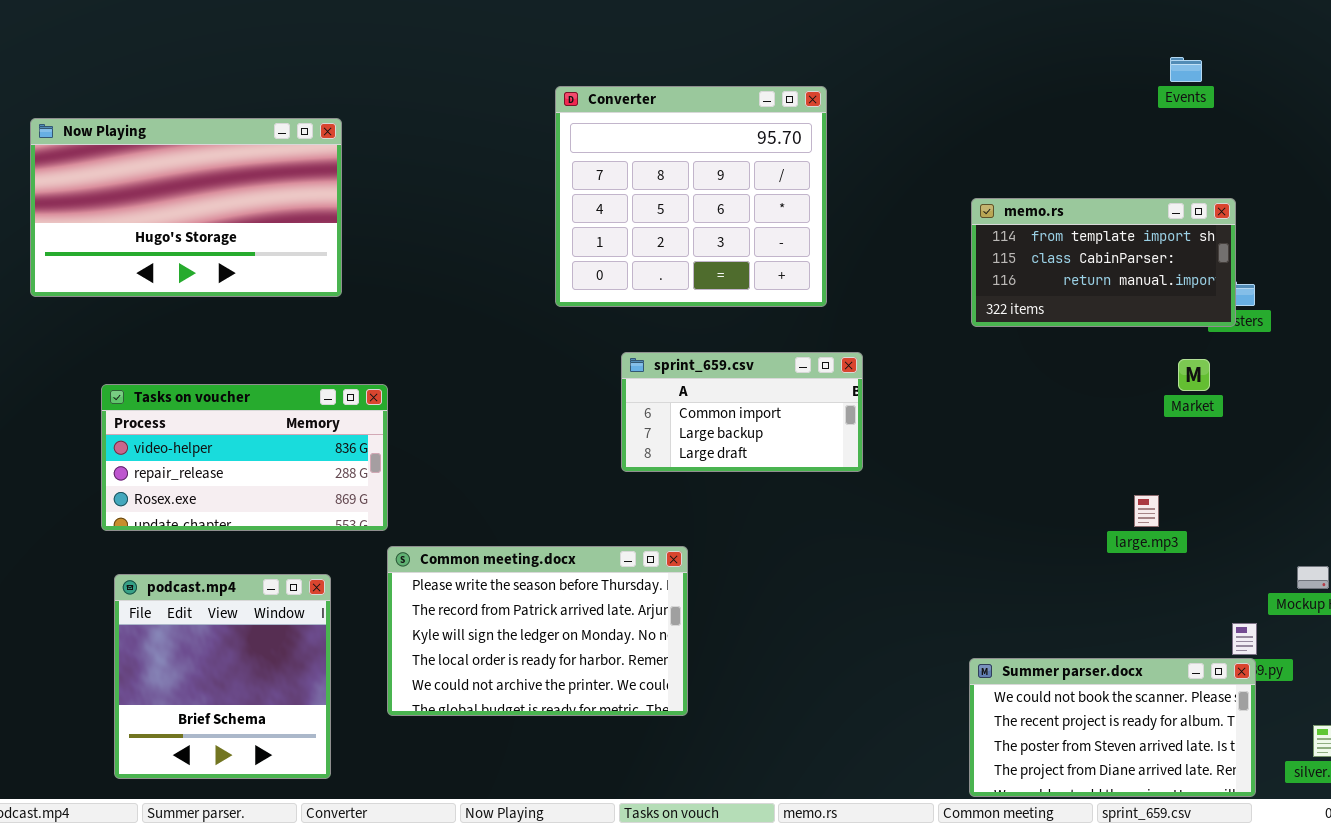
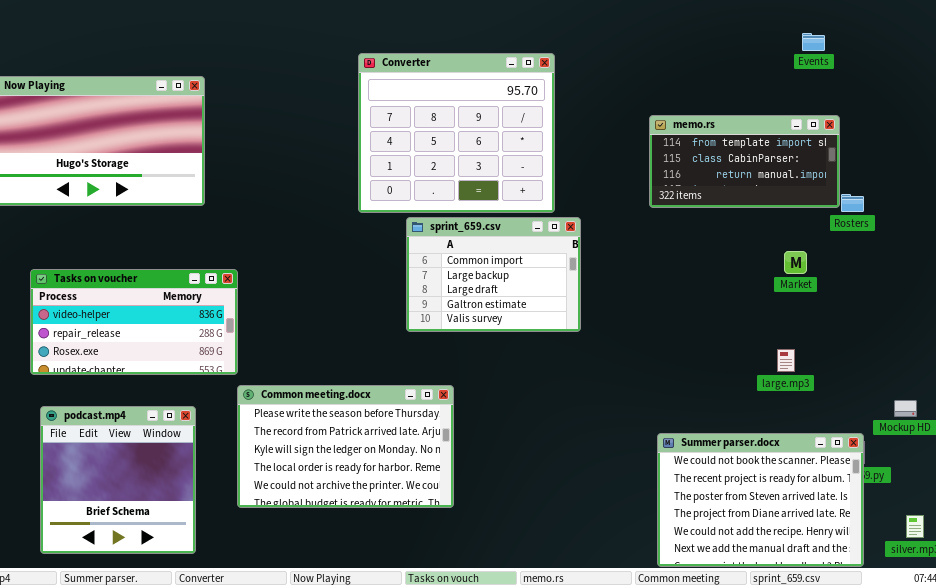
memo.rs: [971,198,1236,327] -> [649,115,840,208], moved
sprint_659.csv: [621,352,863,472] -> [406,217,581,332], resized
Market: [1178,359,1210,391] -> [784,251,807,274], moved
Summer parser.docx: [969,658,1256,797] -> [657,433,864,567], resized

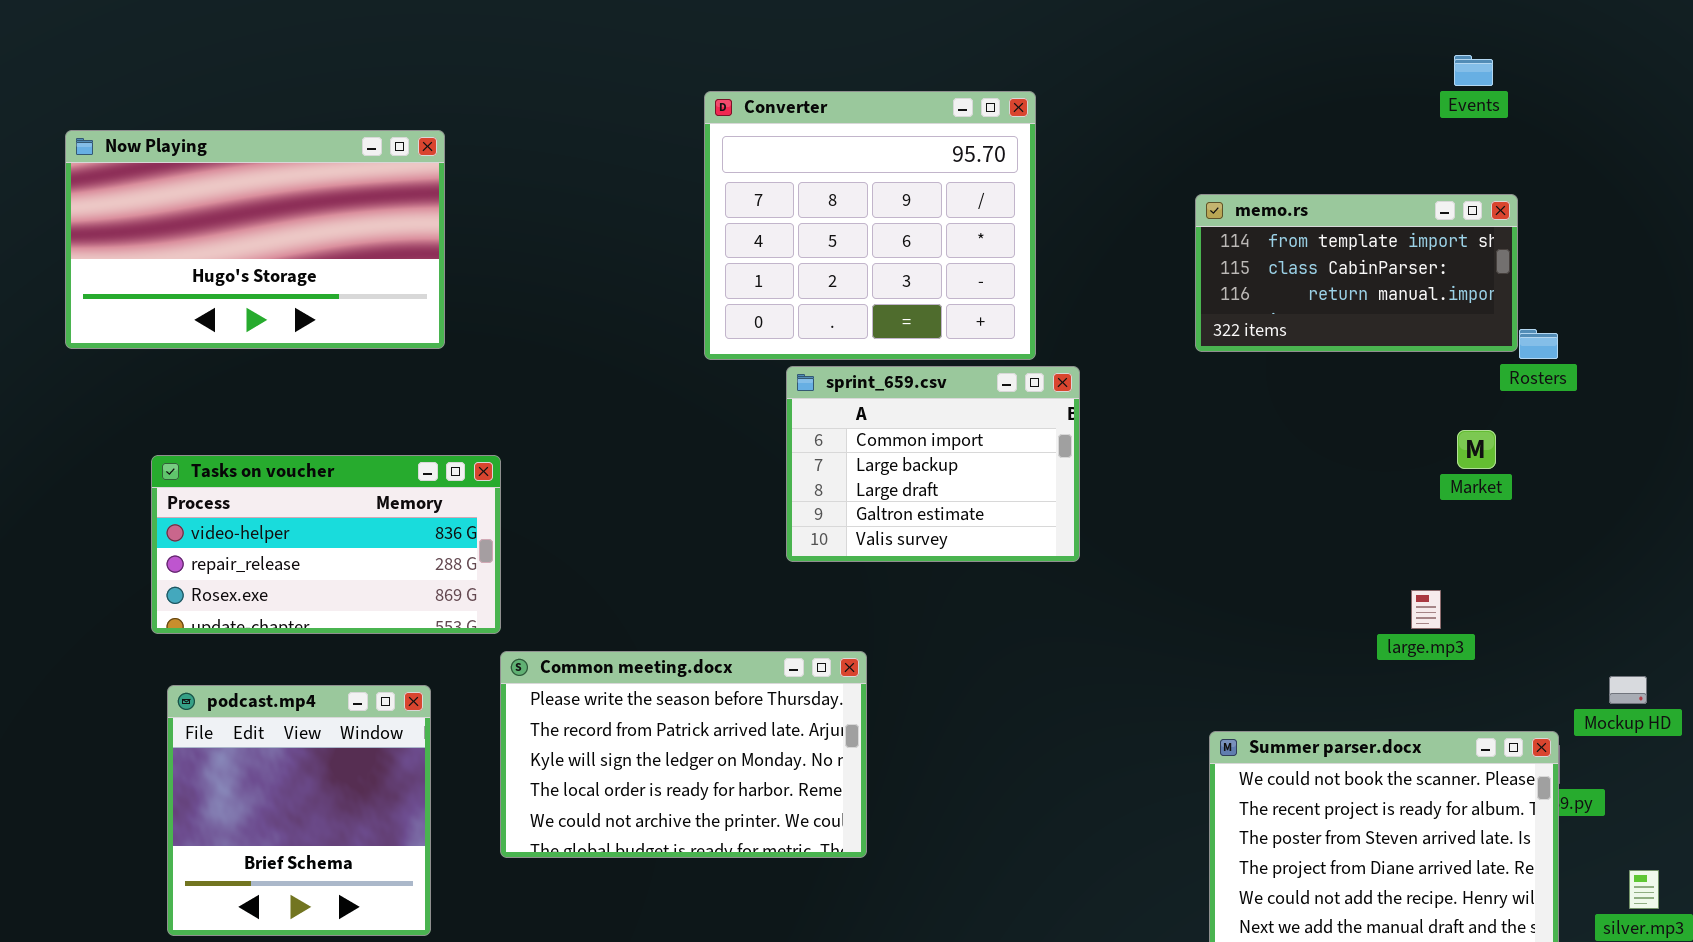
Market: [784,251,807,274] -> [1457,430,1496,469], moved

